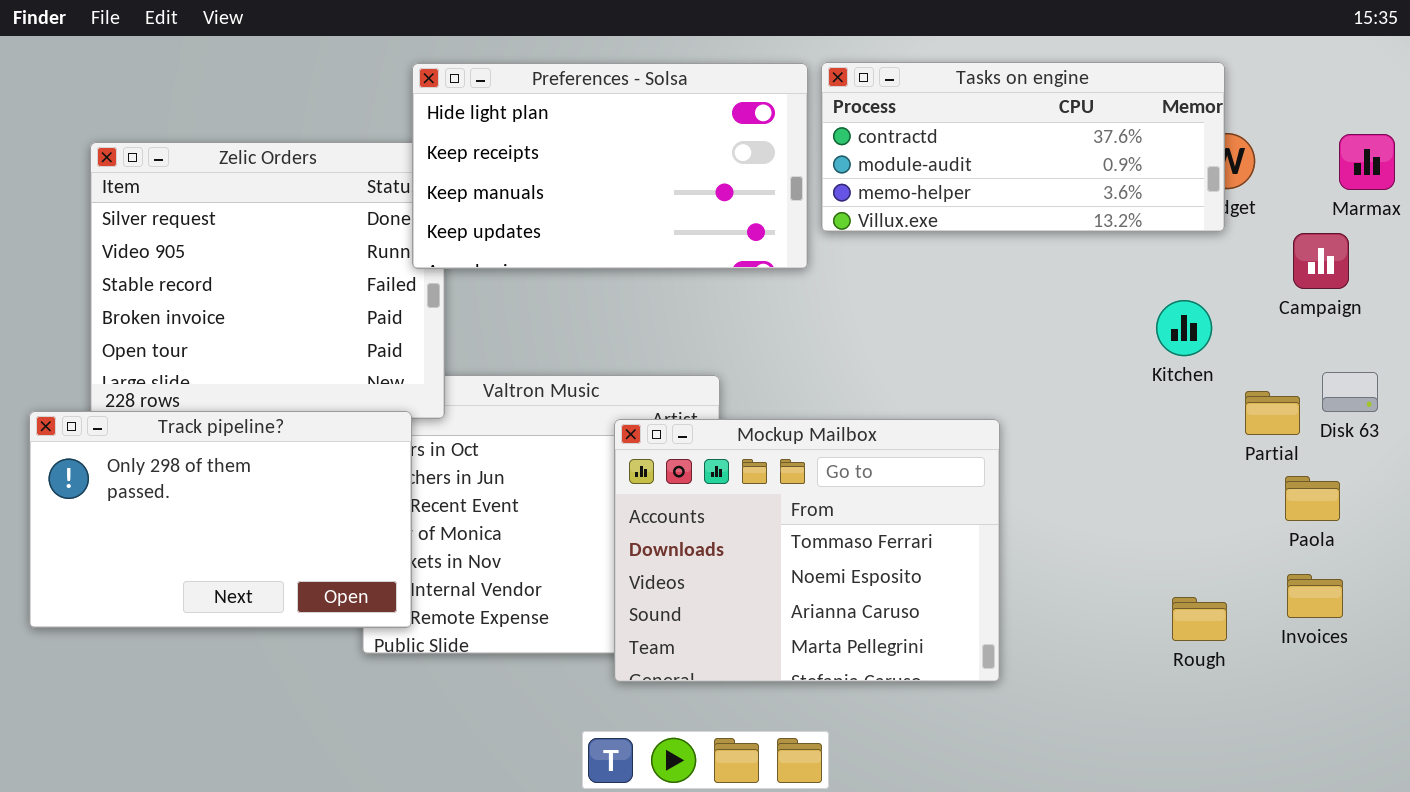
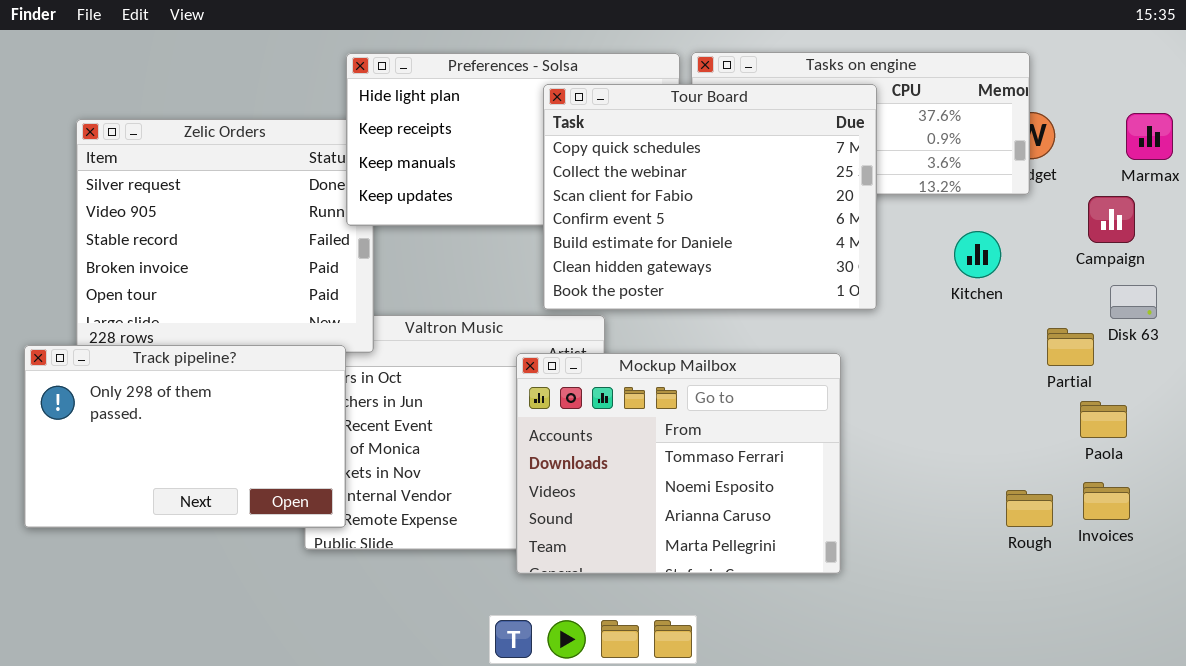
Tour Board: none -> [543,84,877,310], opened
Kitchen: [1156,300,1212,356] -> [954,231,1001,278], moved
Disk 63: [1322,372,1378,412] -> [1110,285,1157,319], moved
Rough: [1172,597,1227,641] -> [1006,490,1053,527], moved

